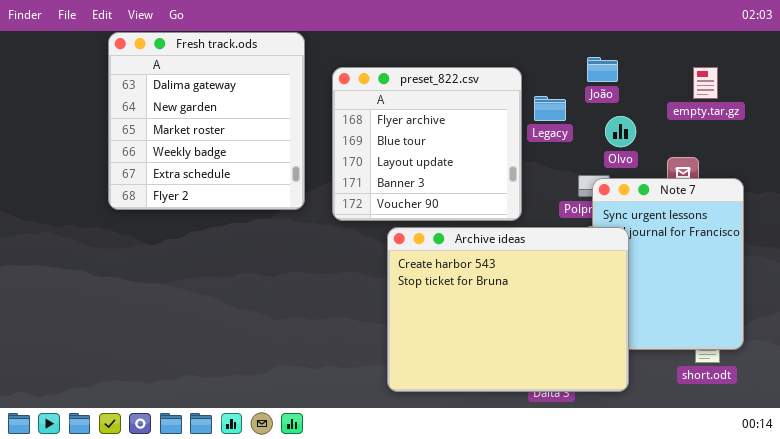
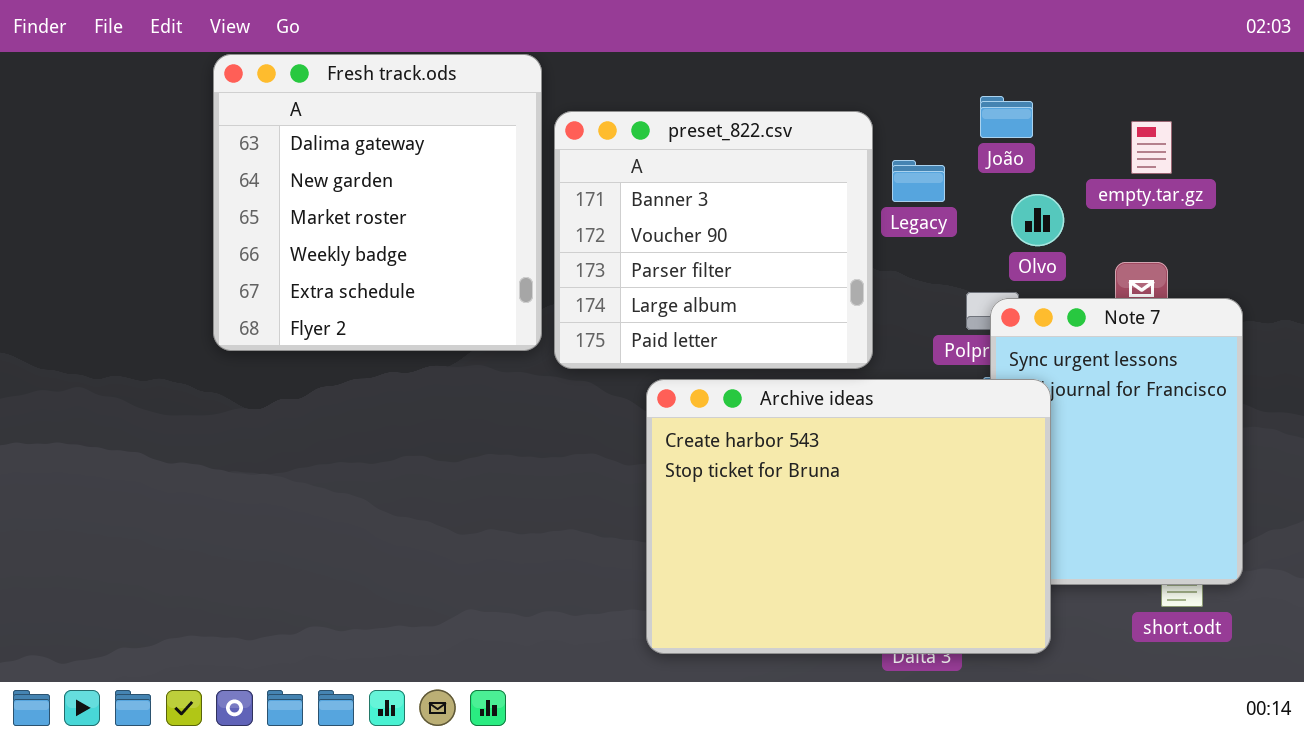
Fresh track.ods: [108,32,305,210] -> [213,54,542,351], moved
preset_822.csv: [332,67,522,221] -> [554,111,873,369], scrolled down 3 rows
empty.tar.gz: [693,67,718,99] -> [1131,121,1172,174], moved

